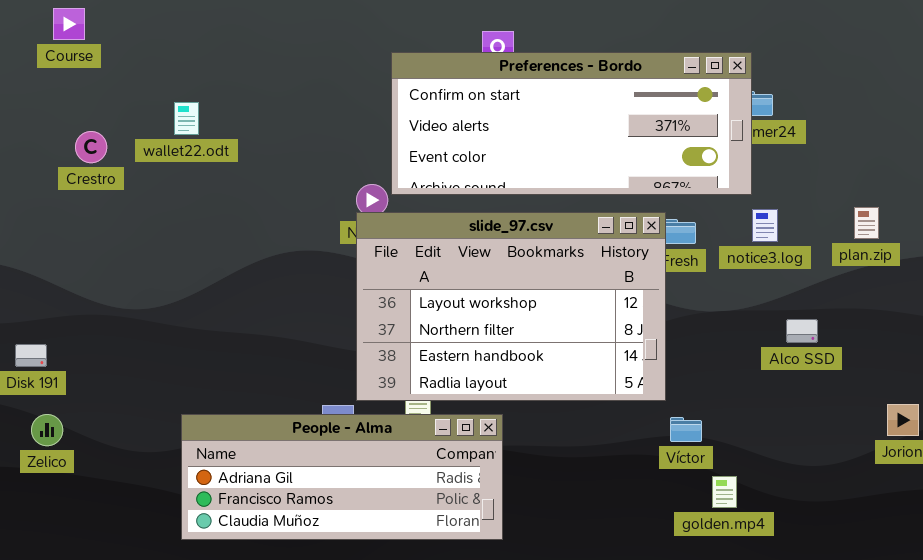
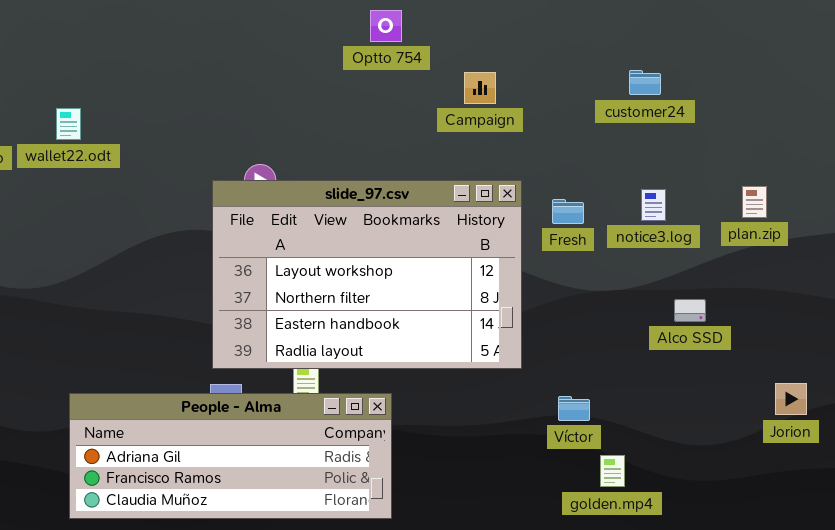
Preferences - Bordo: [391,52,752,195] -> none, closed
wallet22.odt: [174,102,199,135] -> [56,108,81,140], moved
slide_97.csv: [356,212,666,401] -> [212,180,522,369], moved

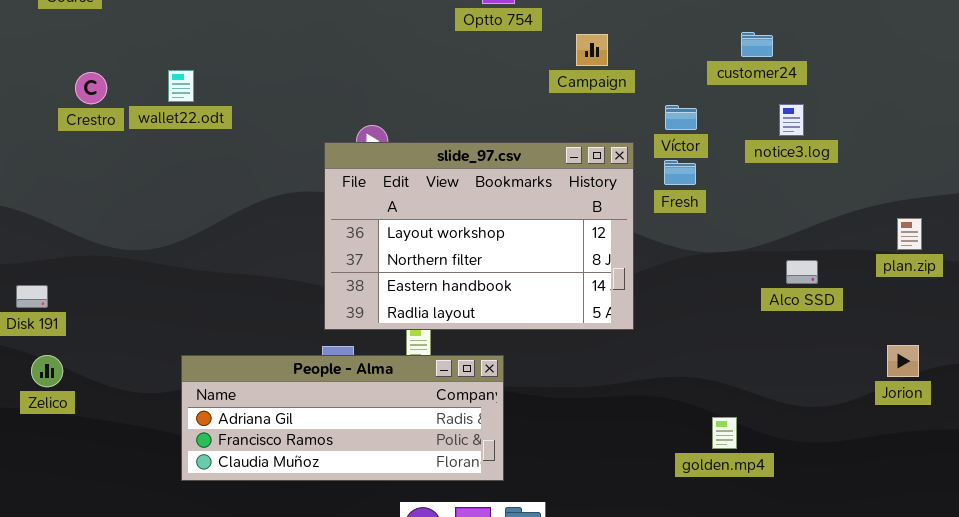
plan.zip: [742,186,767,218] -> [897,218,922,250], moved
notice3.log: [641,189,666,221] -> [779,104,804,136], moved
Víctor: [558,396,590,421] -> [665,105,697,130], moved

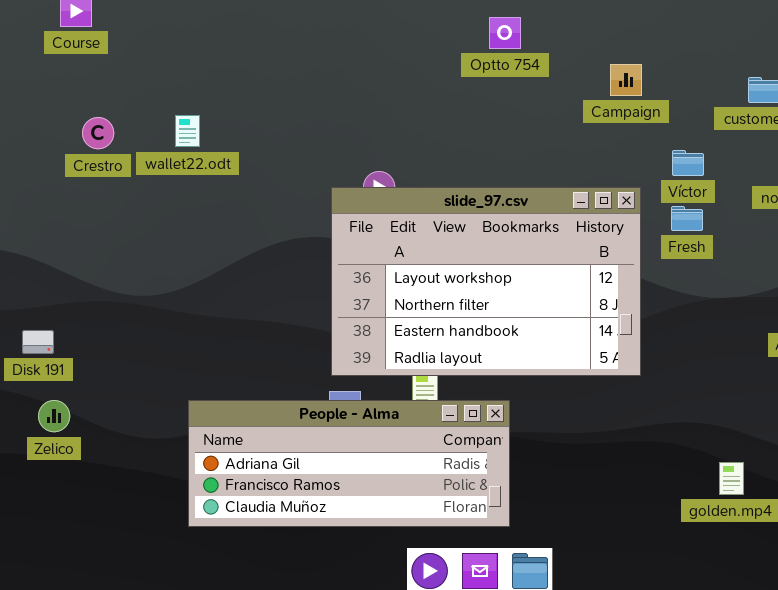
Campaign: [576,34,608,66] -> [610,64,642,96], moved

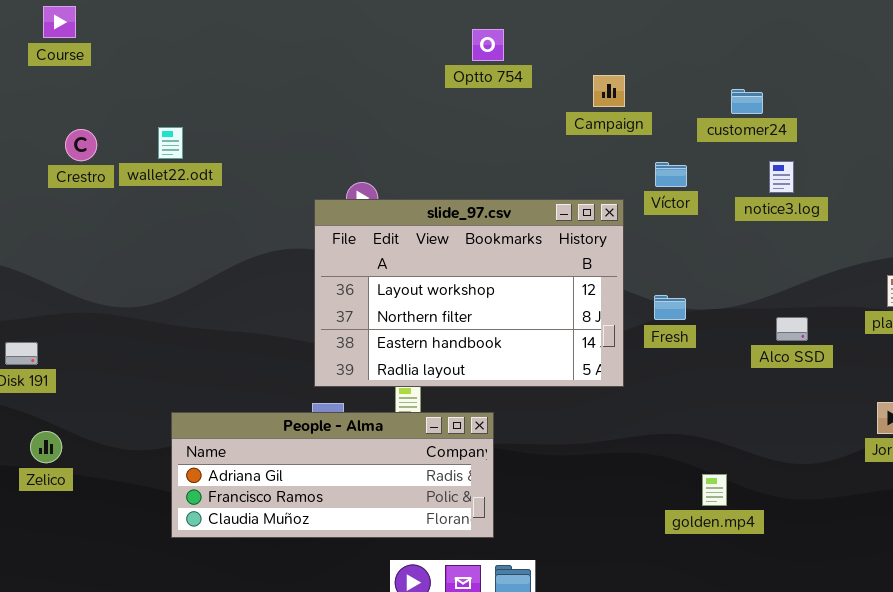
Fresh: [671,206,703,231] -> [654,295,686,320], moved
Zelico: [38,400,70,432] -> [30,431,62,463], moved

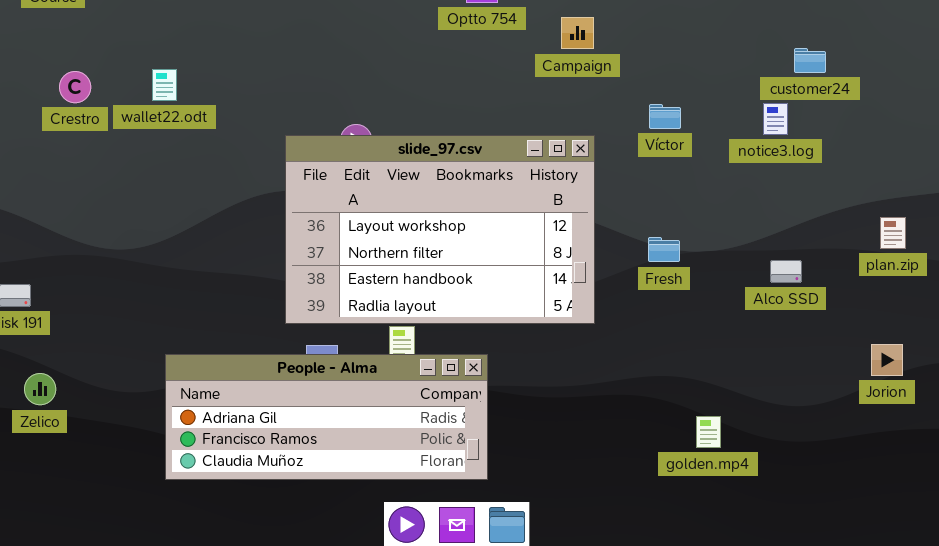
Campaign: [593,75,625,107] -> [561,17,594,49], moved
customer24: [731,89,763,114] -> [794,48,826,73], moved
slide_97.csv: [314,199,624,387] -> [285,135,595,324], moved

